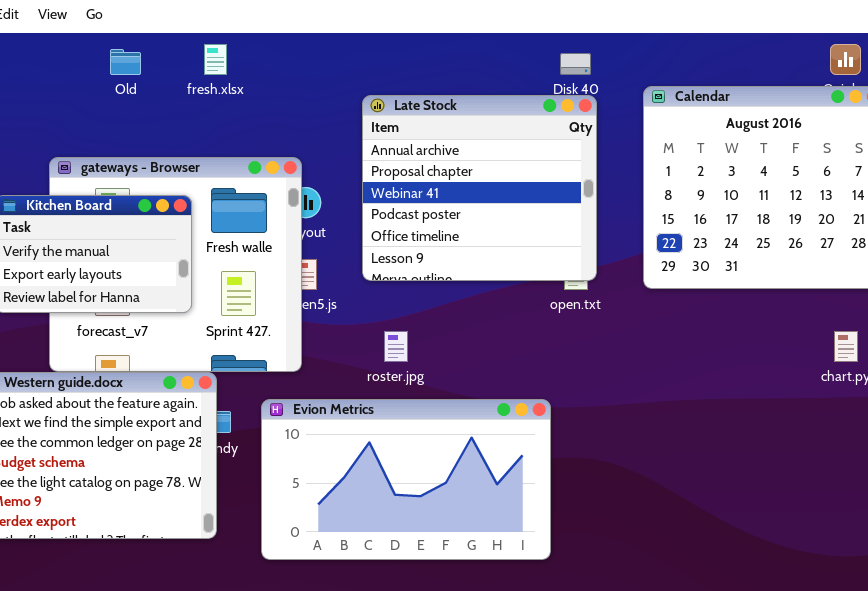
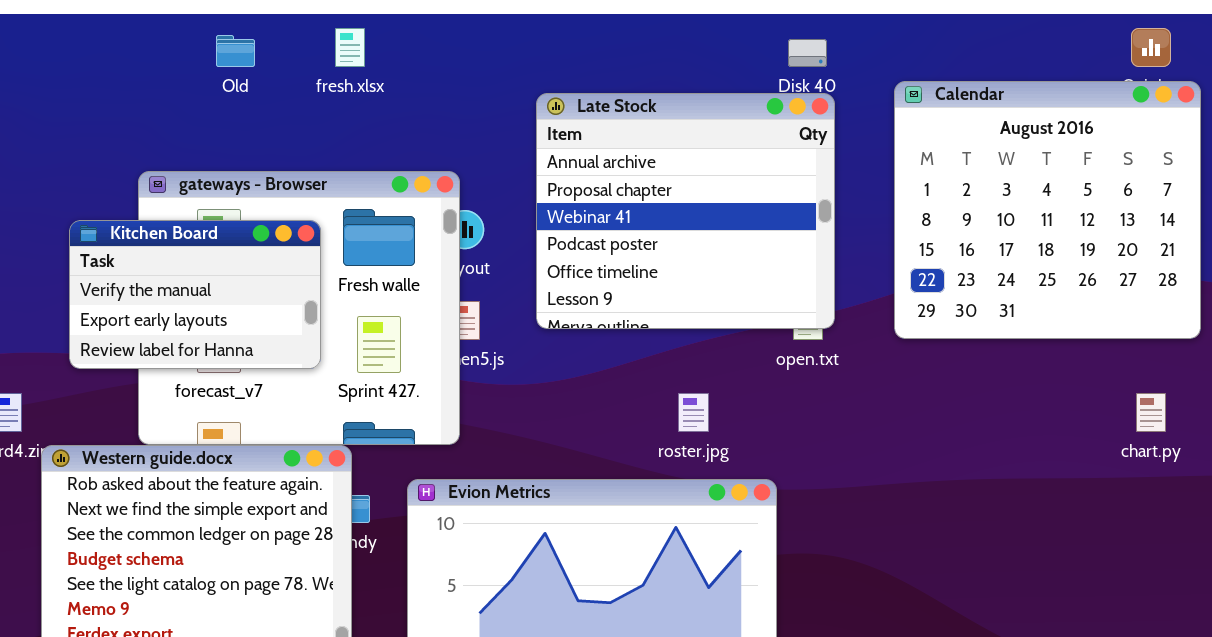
roster.jpg: [384,331,408,362] -> [678,393,709,432], moved

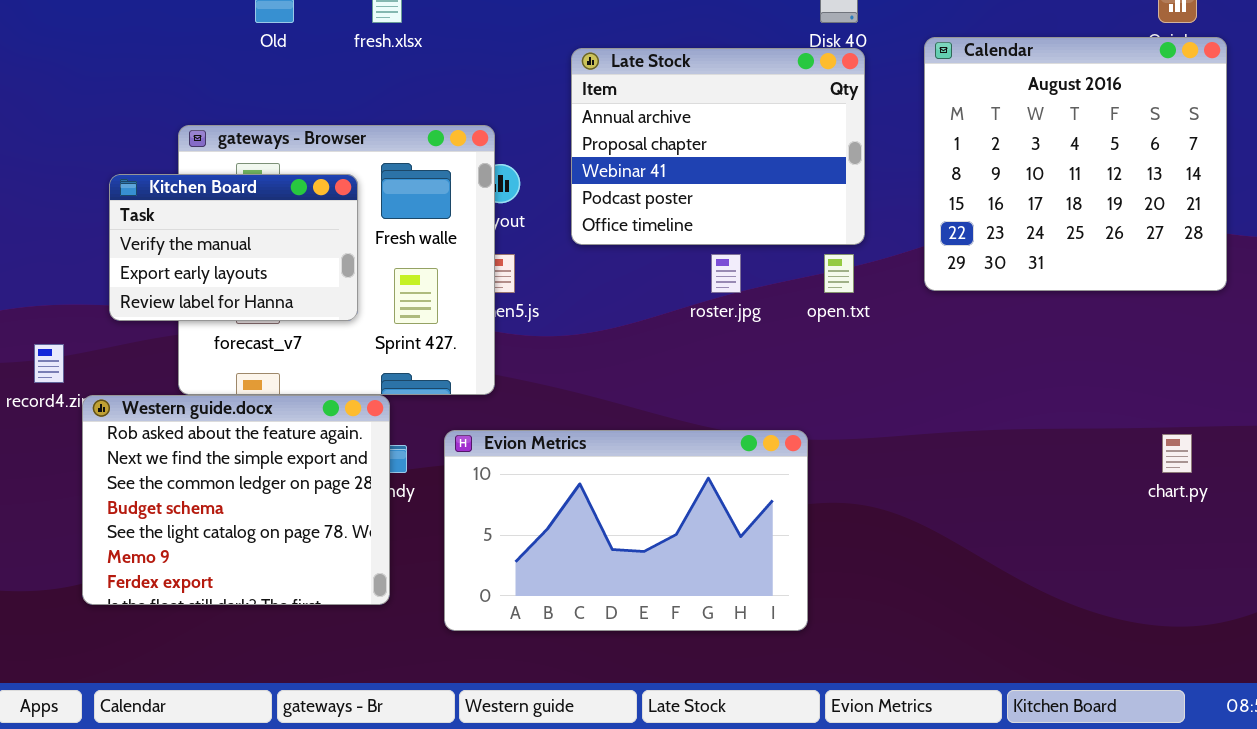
Late Stock: [536,93,835,329] -> [571,48,865,245], resized
roster.jpg: [678,393,709,432] -> [711,254,741,293], moved
chart.py: [1136,393,1166,432] -> [1162,434,1192,473], moved

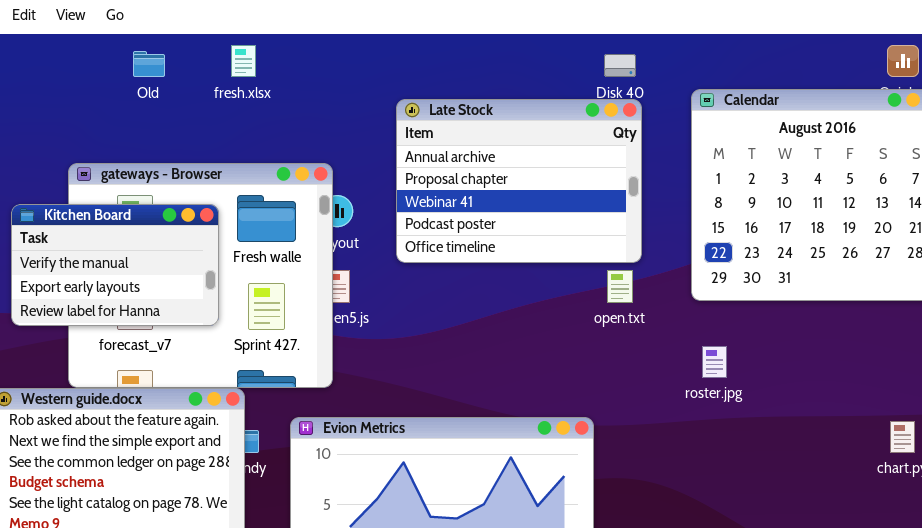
roster.jpg: [711,254,741,293] -> [702,346,727,378], moved

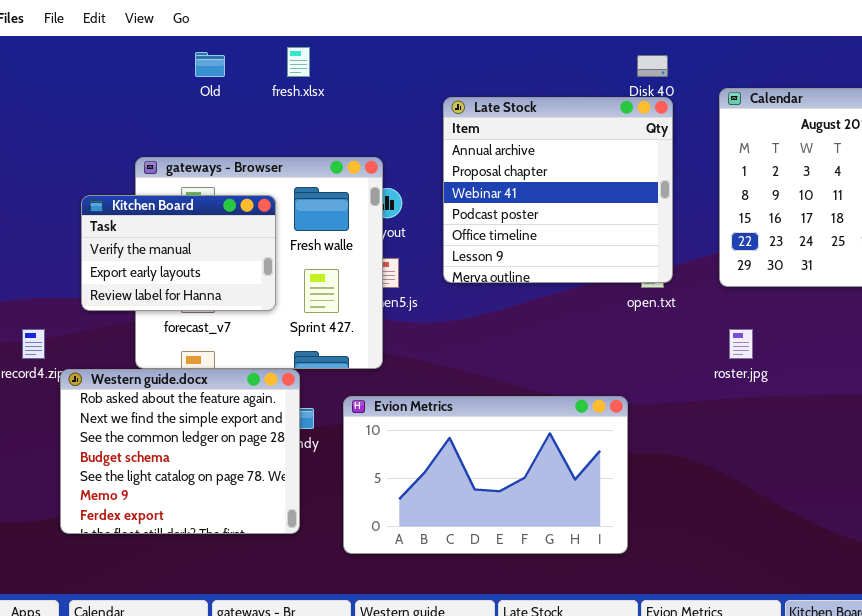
Late Stock: [396,99,642,263] -> [443,97,673,283], resized

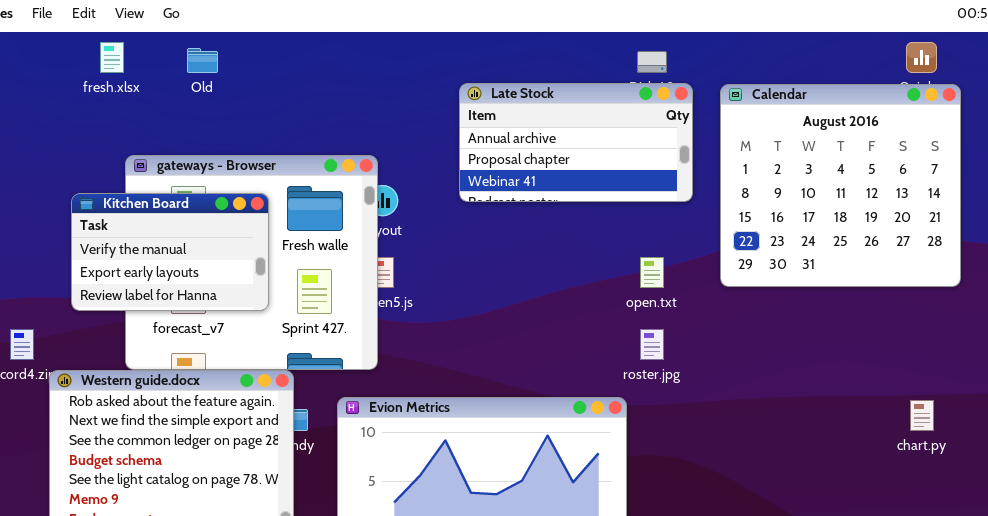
fresh.xlsx: [287,47,310,77] -> [100,42,124,73], moved
Late Stock: [443,97,673,283] -> [459,83,693,202], moved, resized
roster.jpg: [729,329,753,359] -> [640,329,664,360], moved

